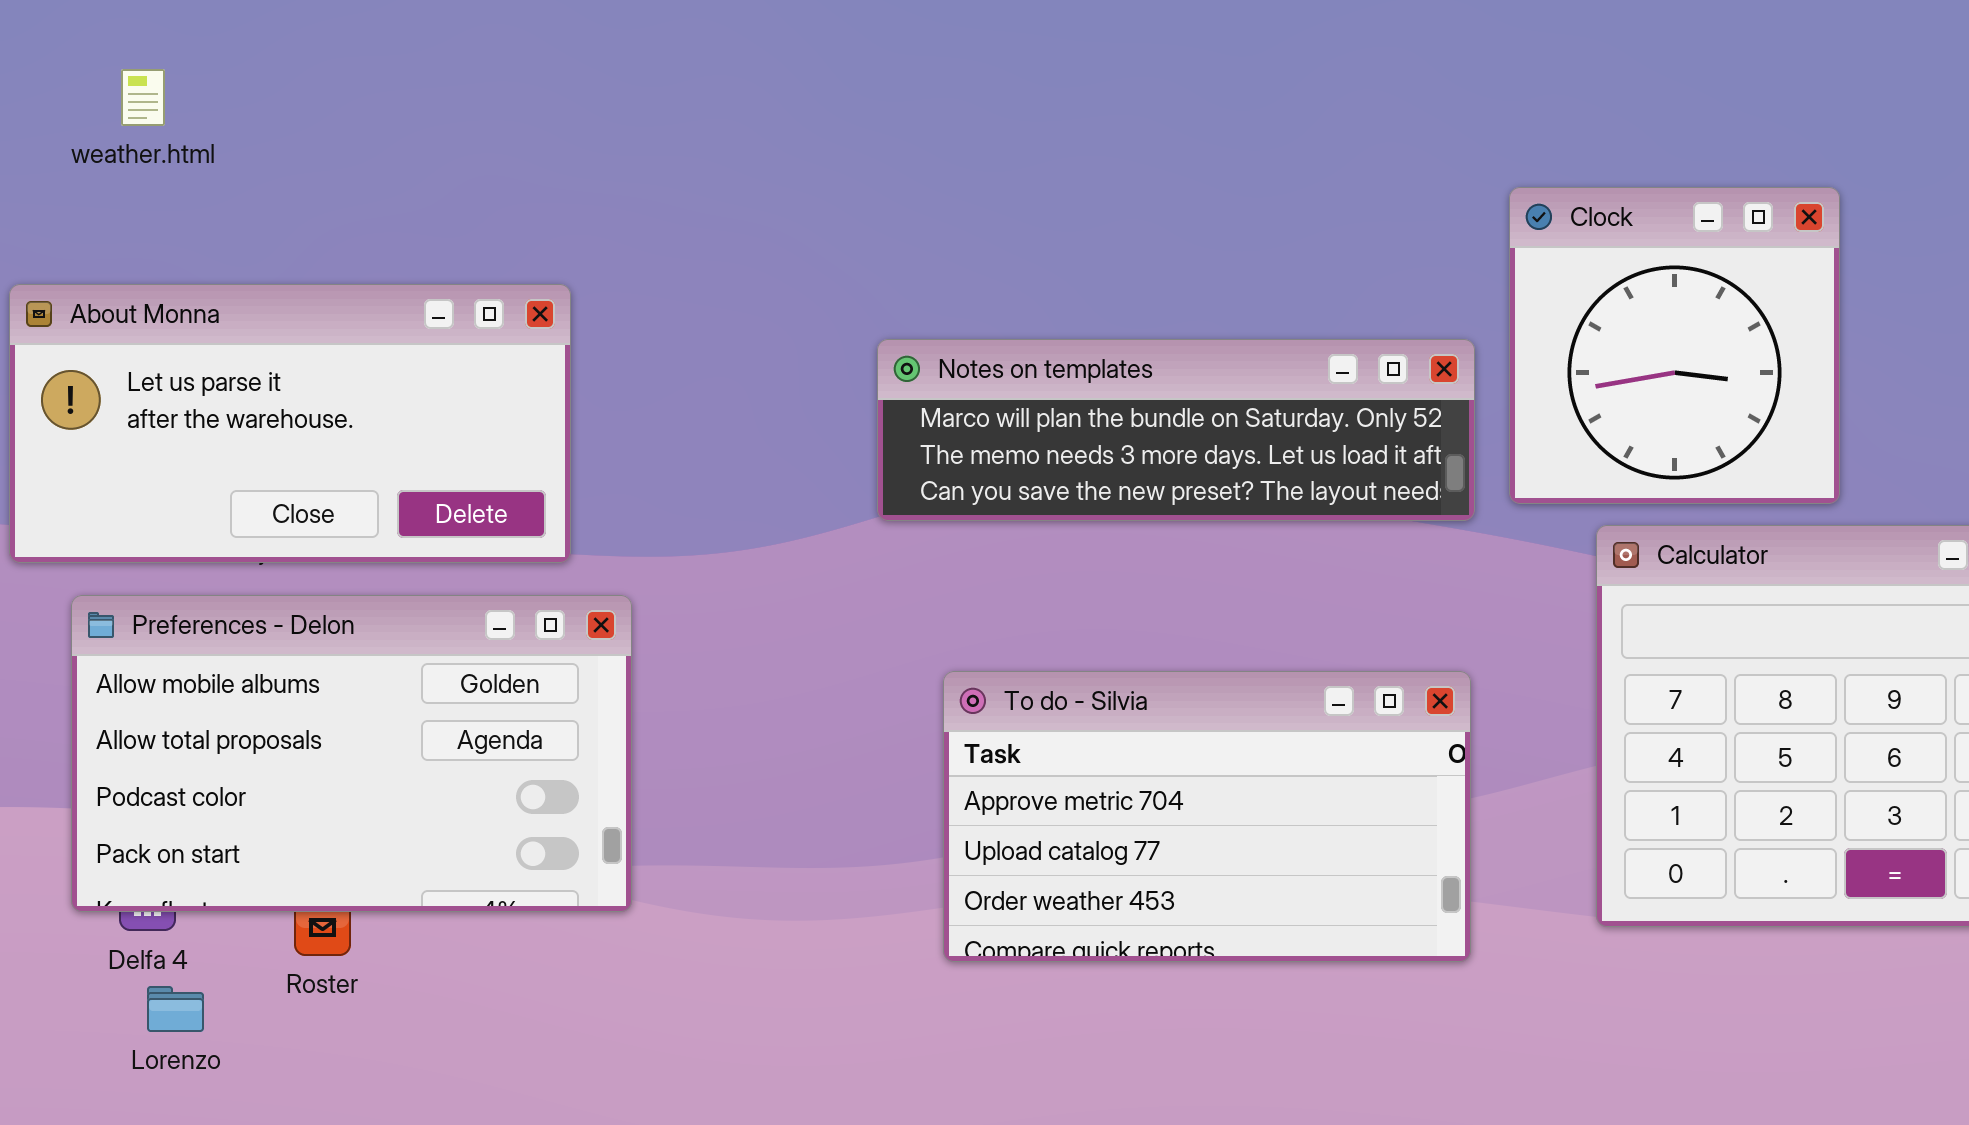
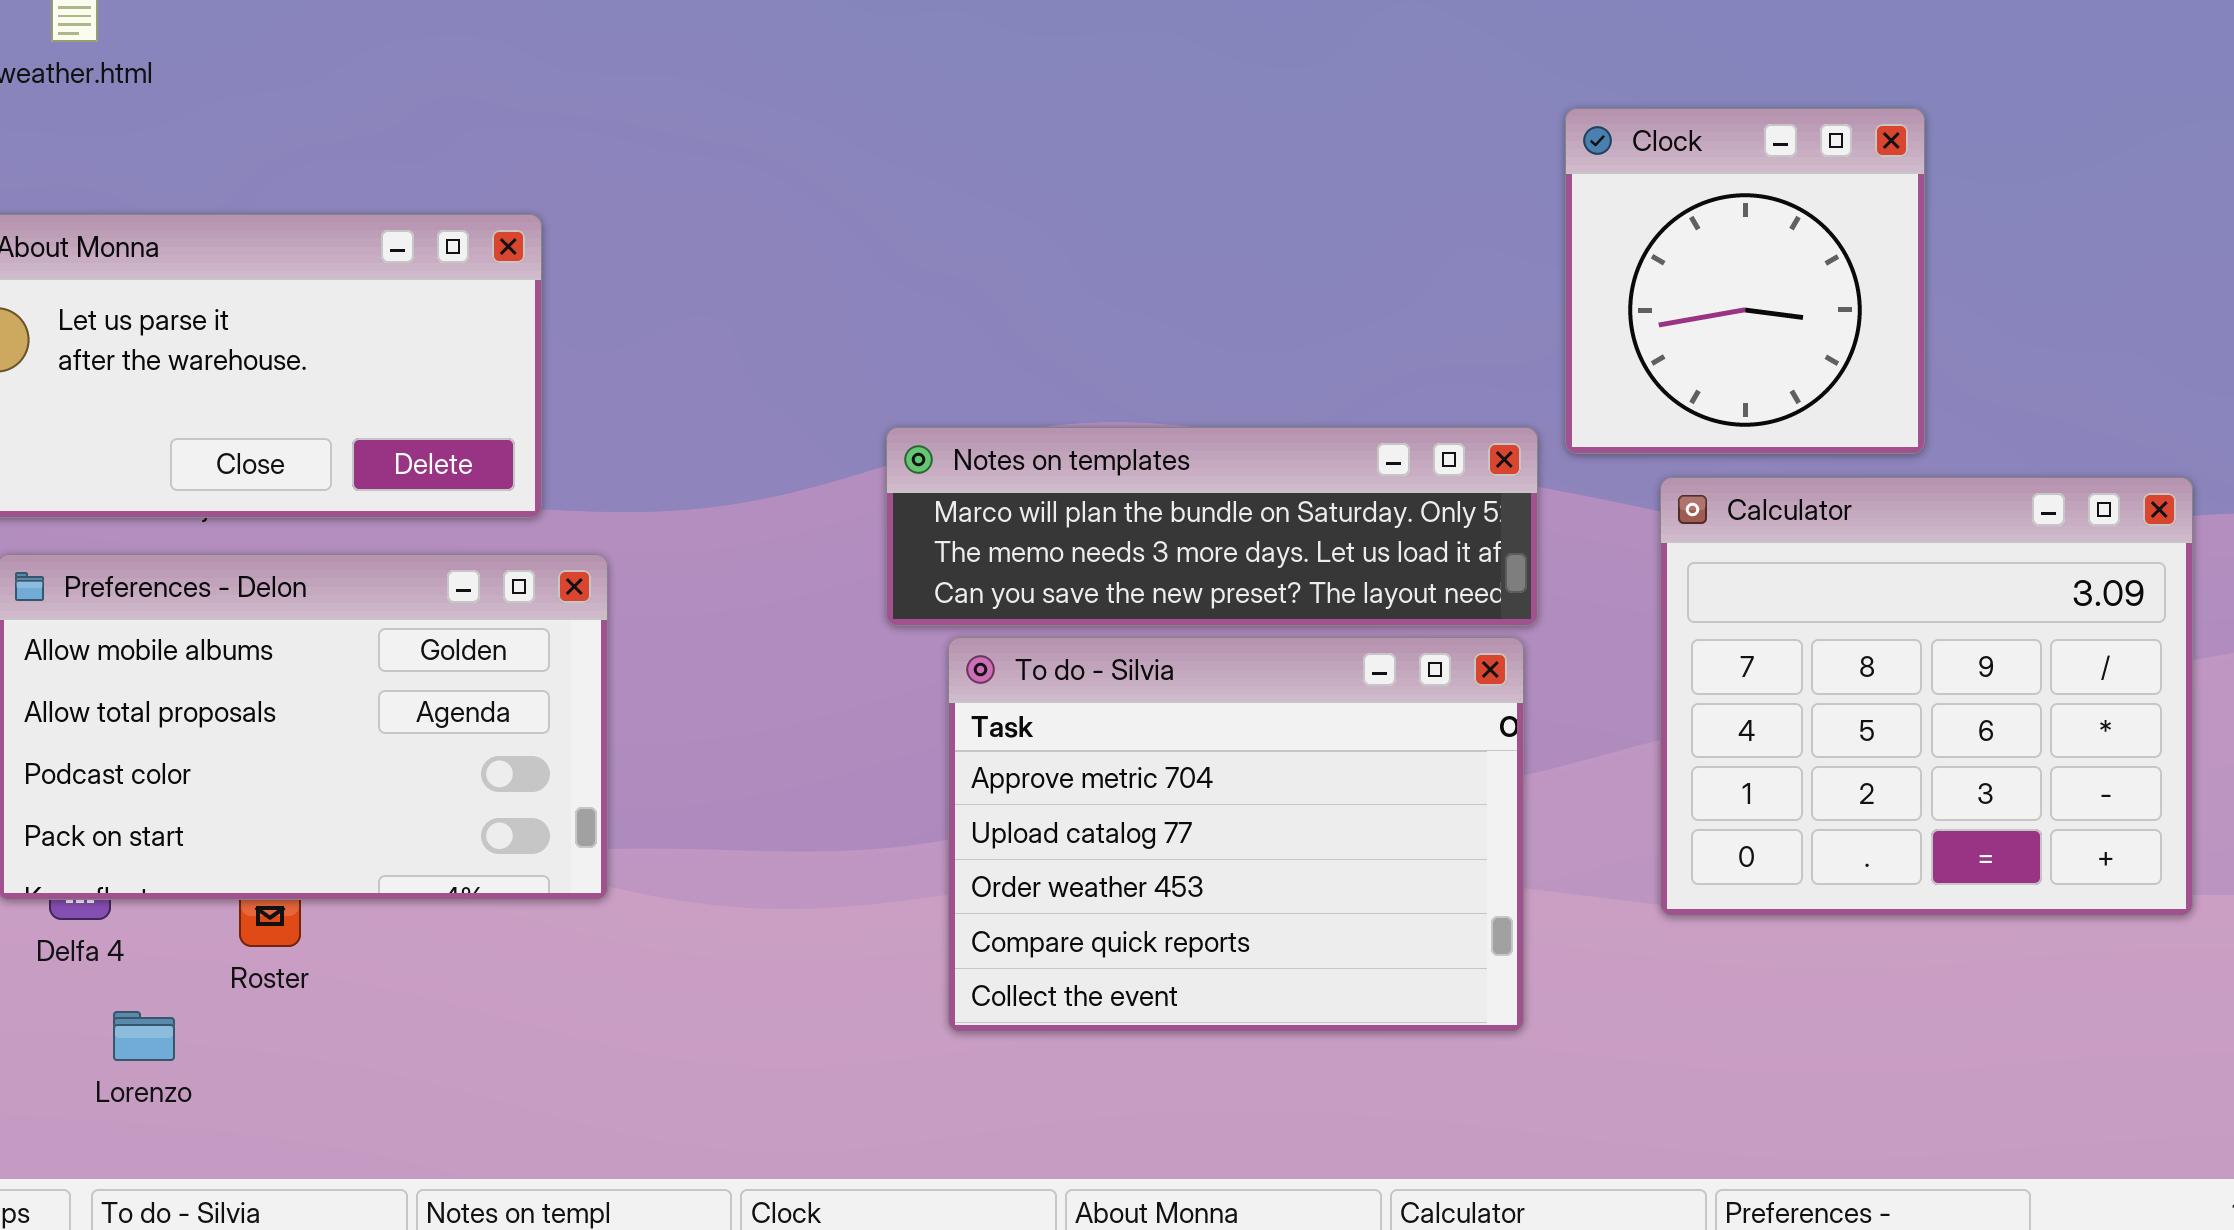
Notes on templates: [877,339,1475,521] -> [886,427,1538,626], moved
To do - Silvia: [943,671,1471,962] -> [948,637,1524,1032], resized
Lorenzo: [147,986,204,1032] -> [113,1011,175,1061], moved

